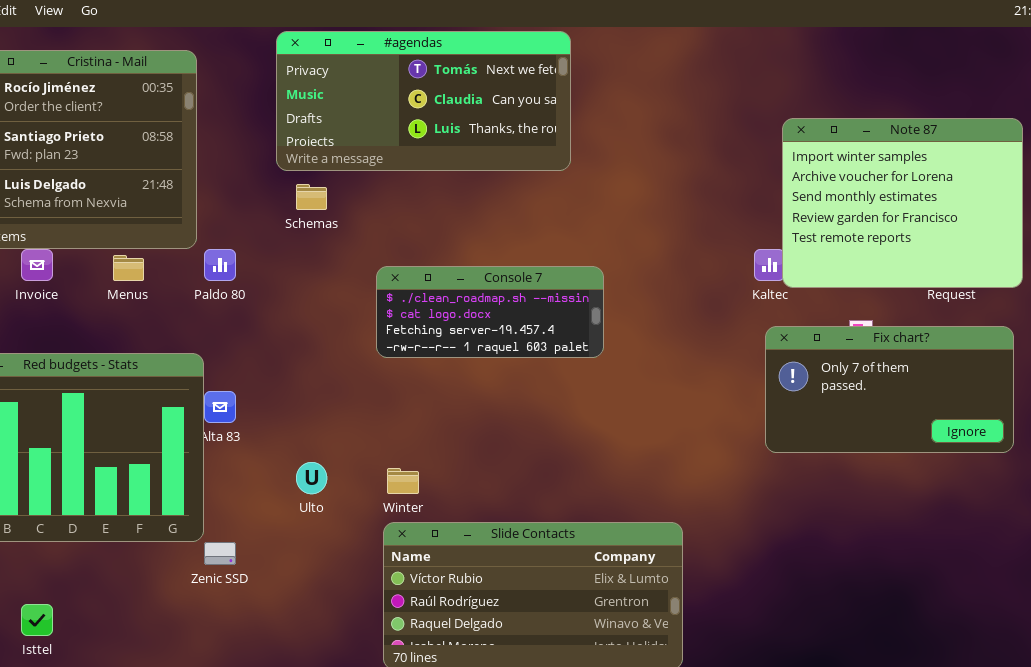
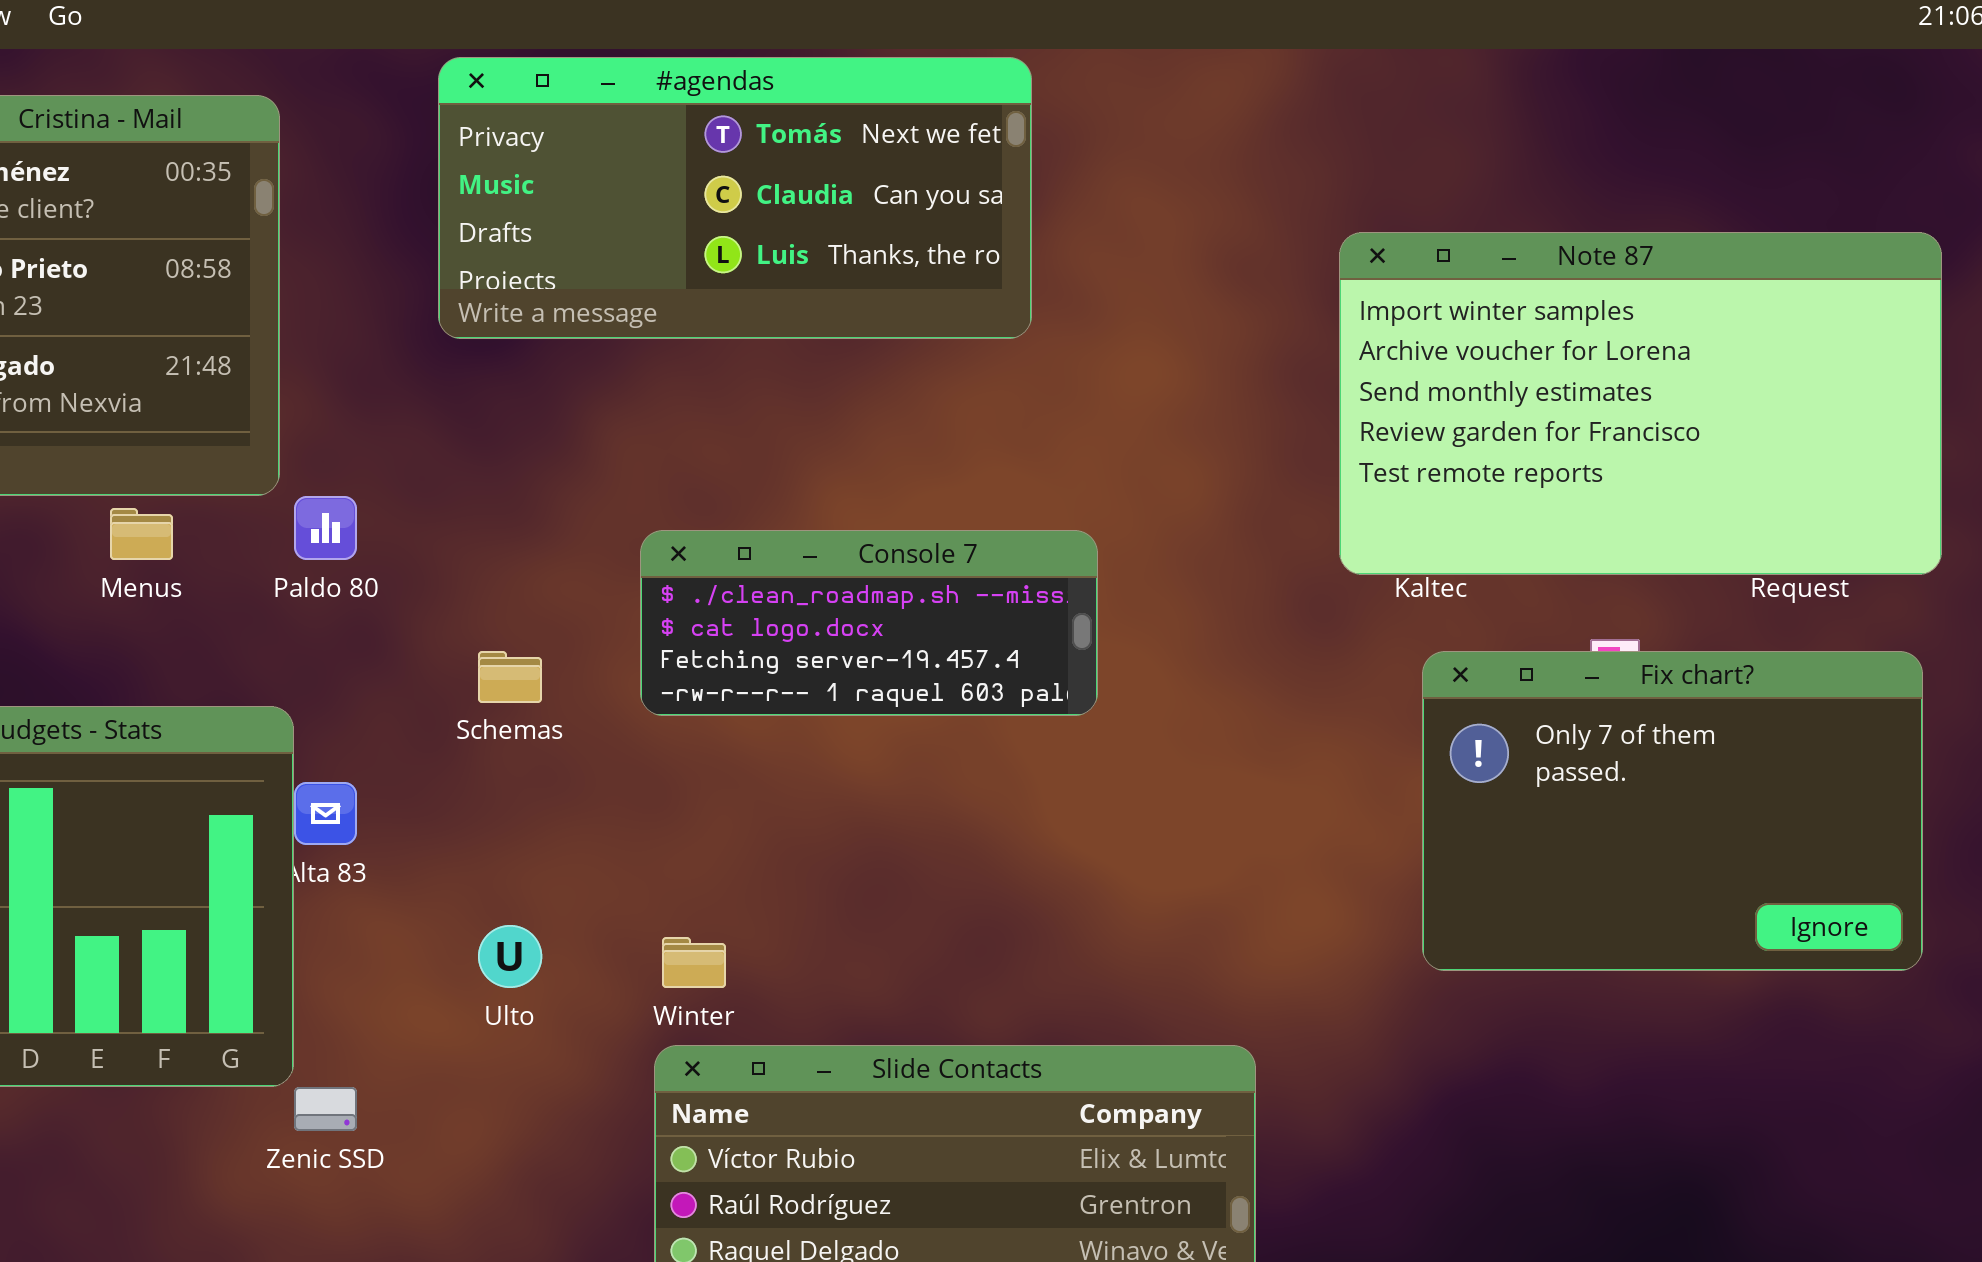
Note 87: [782,118,1023,288] -> [1339,232,1942,575], resized
Schemas: [296,184,327,210] -> [478,651,542,703], moved
Fix chart?: [765,326,1014,453] -> [1422,651,1923,971], resized

